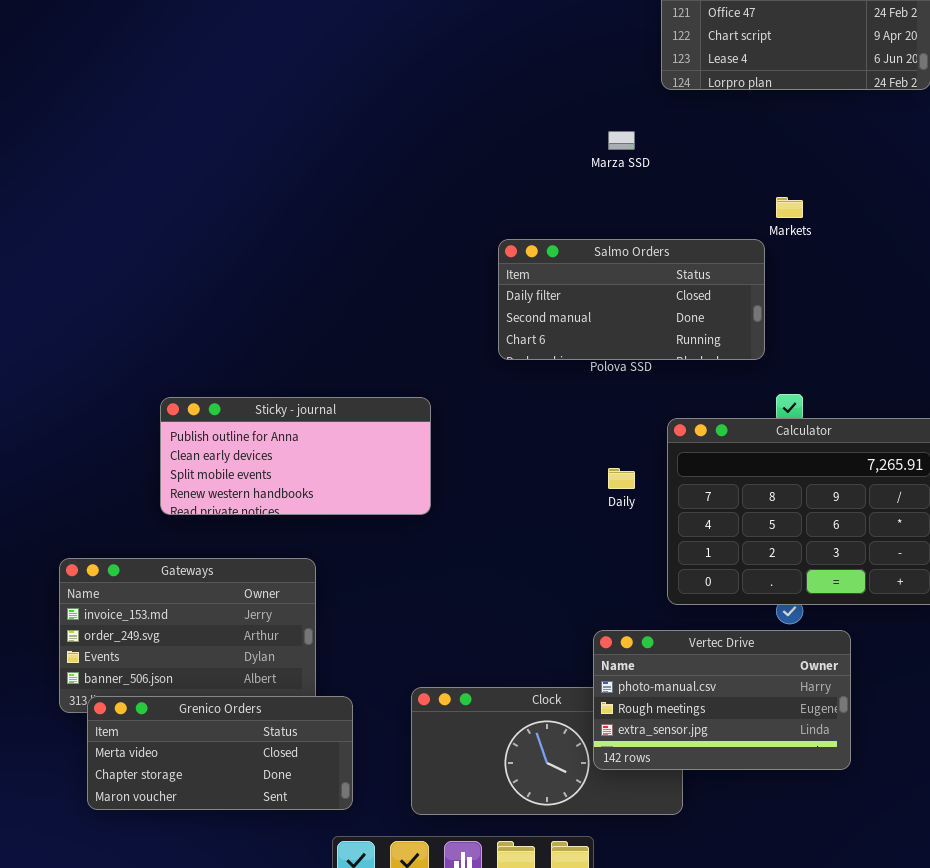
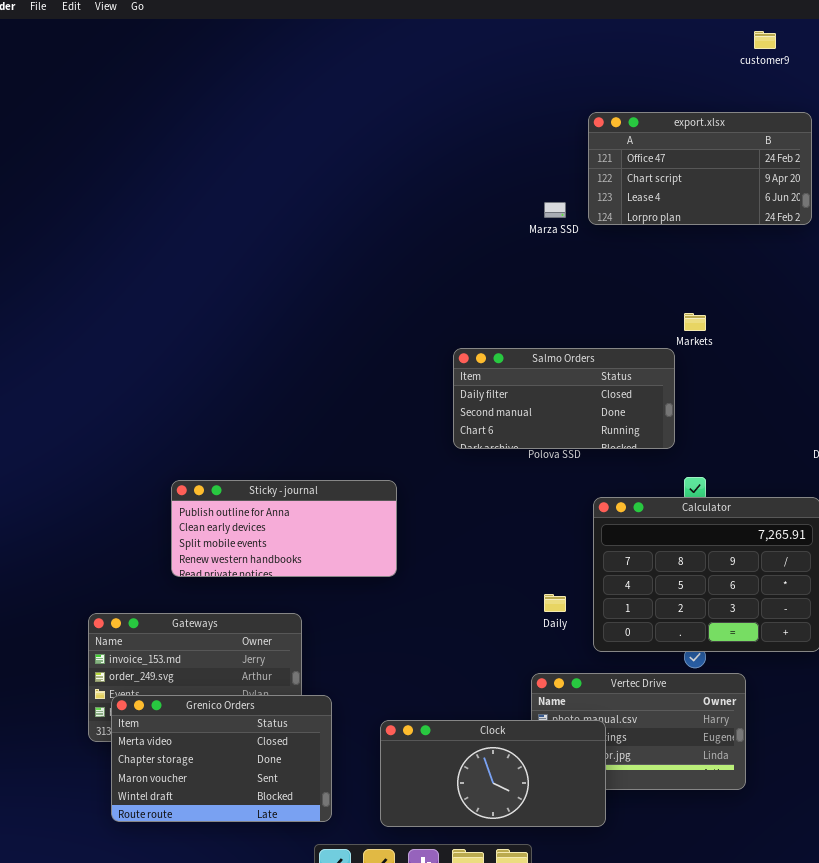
Marza SSD: [608,131,635,150] -> [544,202,566,218], moved
Daily: [608,468,635,489] -> [544,594,566,612], moved
Clock: [411,687,683,815] -> [380,720,606,827], raised
Grenico Orders: [87,696,353,810] -> [111,695,332,822], resized

